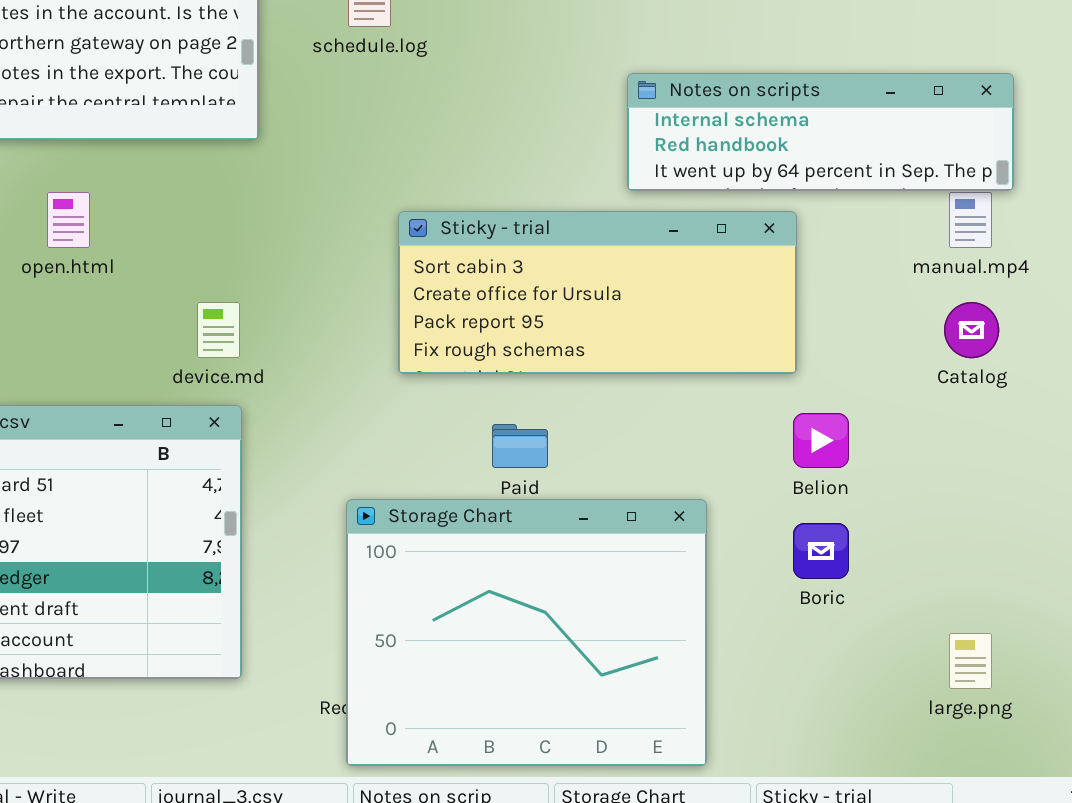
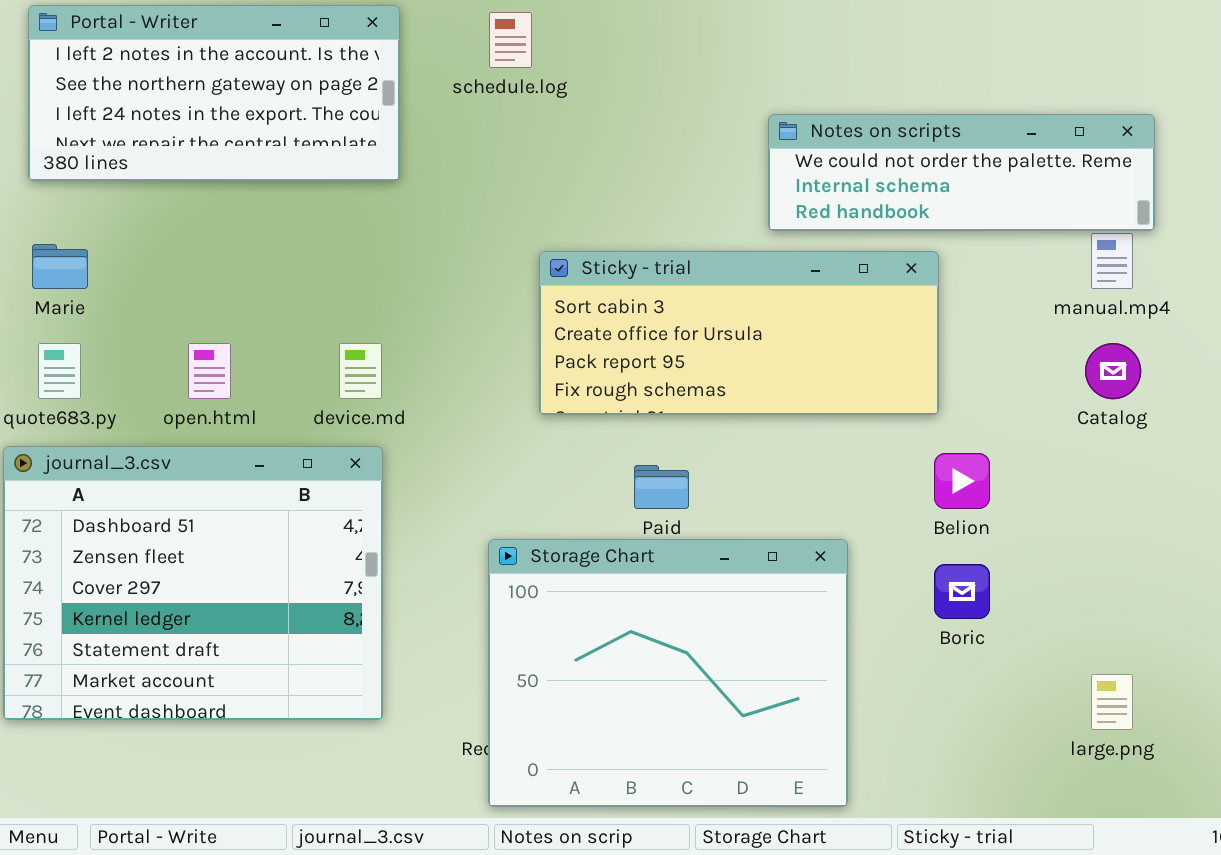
Notes on scripts: [627,73,1014,191] -> [768,114,1155,231], scrolled up 1 row
open.html: [47,192,90,248] -> [188,343,231,399], moved

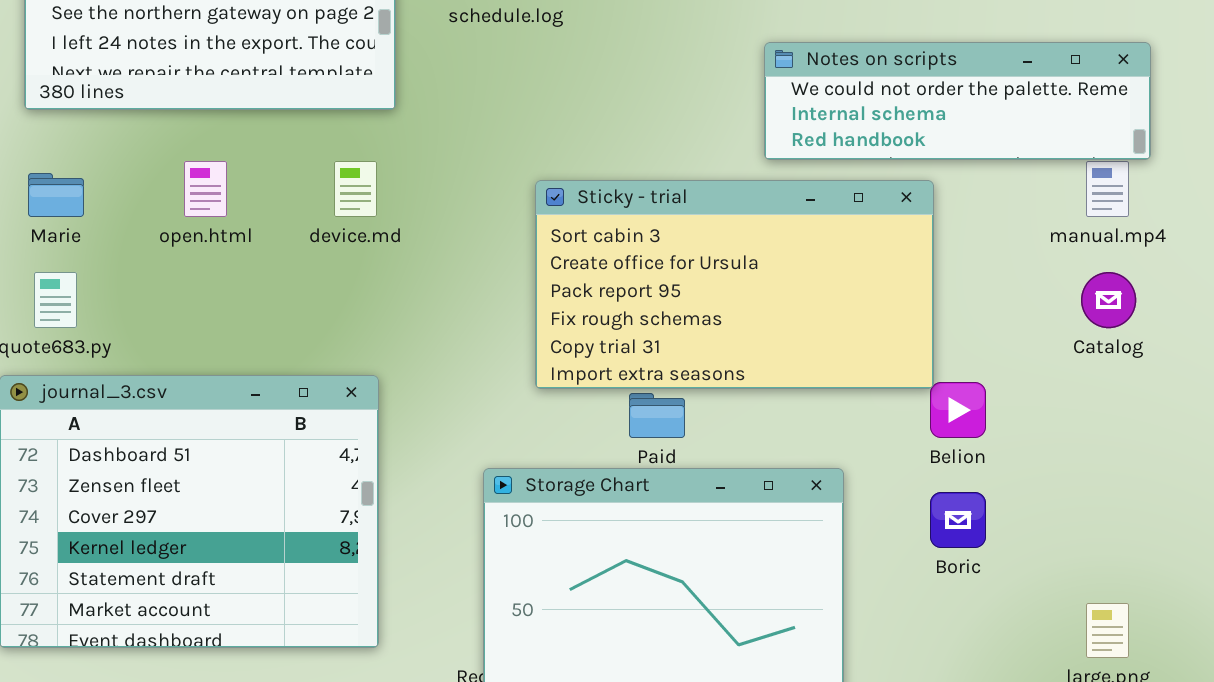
Sticky - trial: [539,251,939,415] -> [535,180,934,389], resized
open.html: [188,343,231,399] -> [184,161,227,217], moved
device.md: [339,343,382,399] -> [334,161,377,217], moved

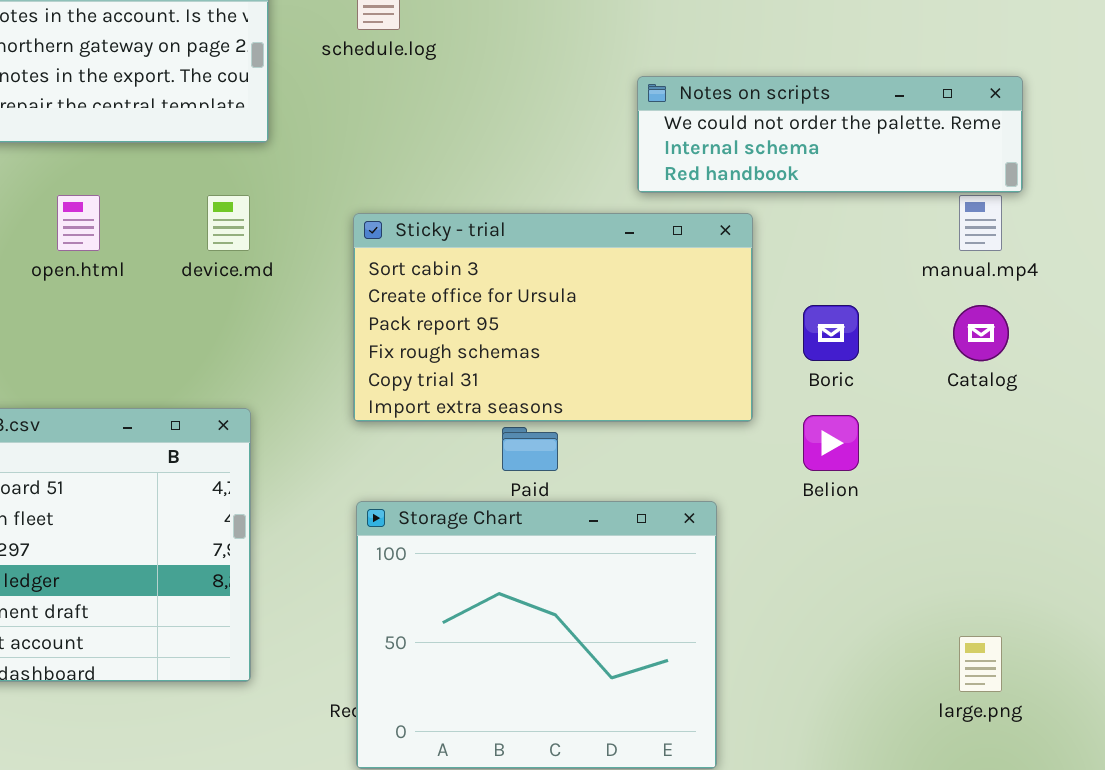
Sticky - trial: [535,180,934,389] -> [353,213,753,422], moved
Boric: [930,492,986,548] -> [803,305,859,361], moved

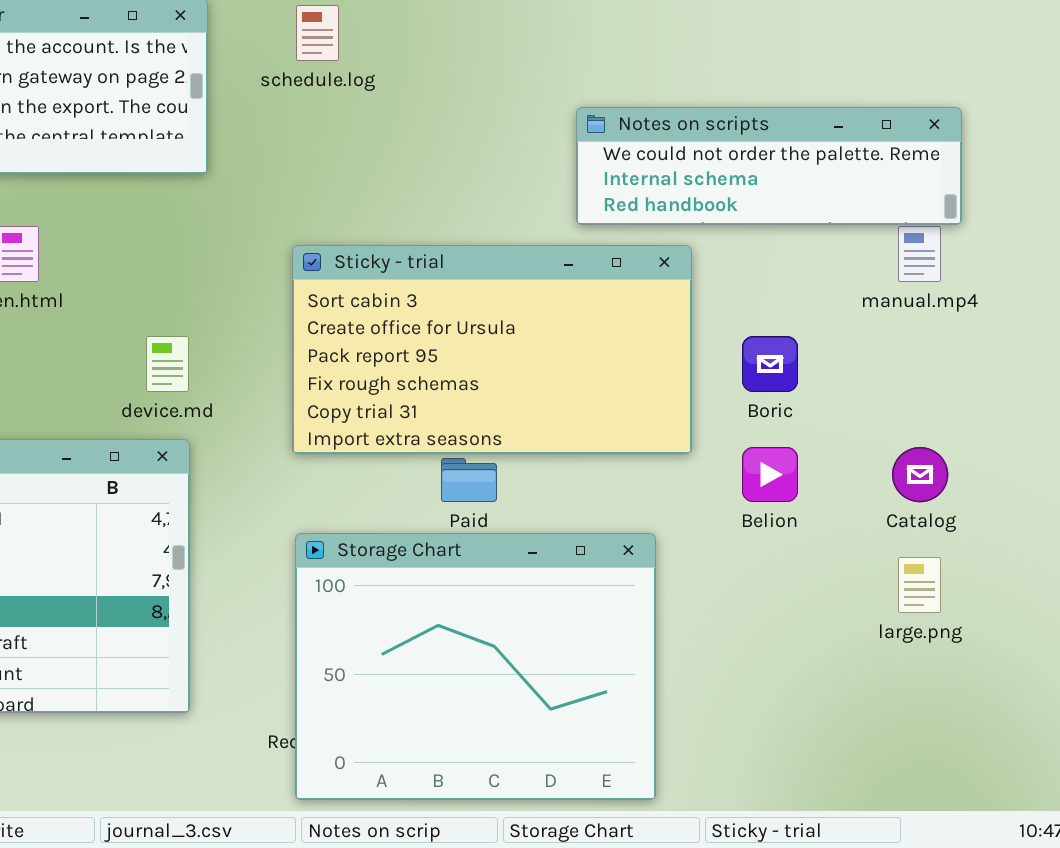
device.md: [207,195,250,251] -> [146,336,189,392], moved
Catalog: [953,305,1009,361] -> [892,447,948,502], moved
large.png: [959,636,1002,692] -> [898,557,941,613], moved

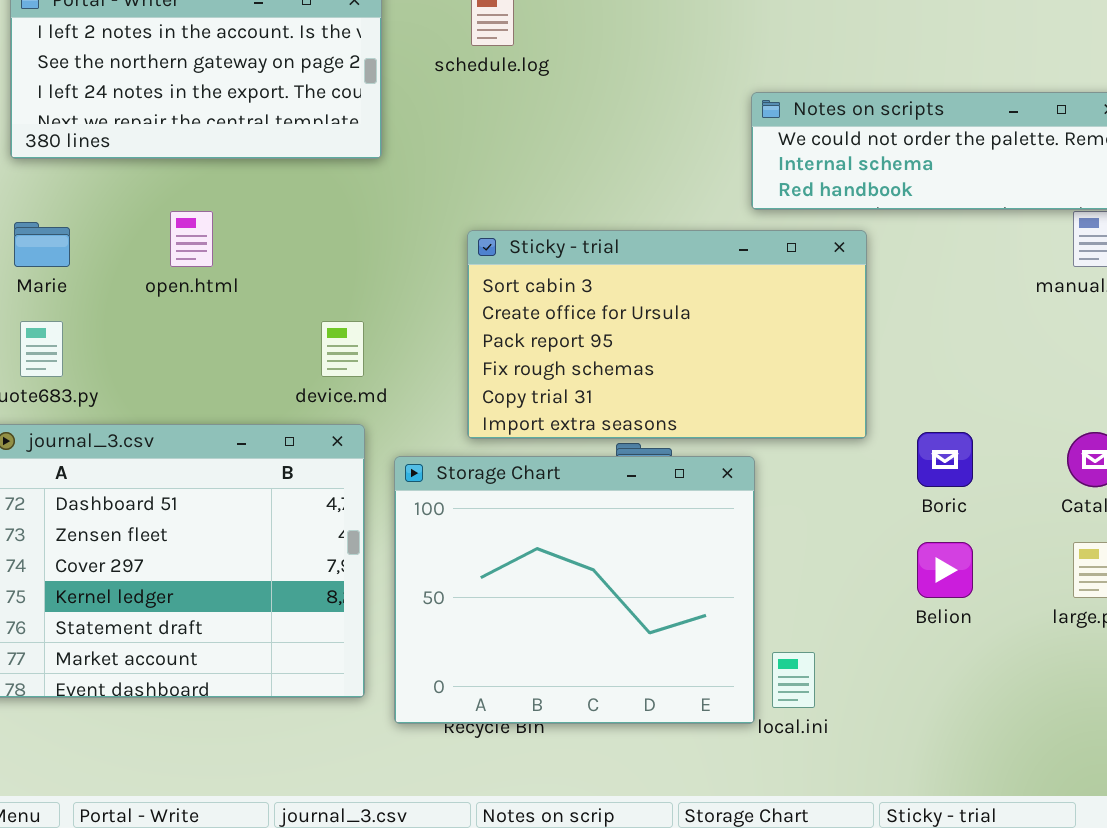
Boric: [742,336,798,392] -> [917,432,973,487], moved
Belion: [742,447,798,502] -> [917,542,973,598], moved
Storage Chart: [295,533,656,800] -> [394,456,755,724], moved

